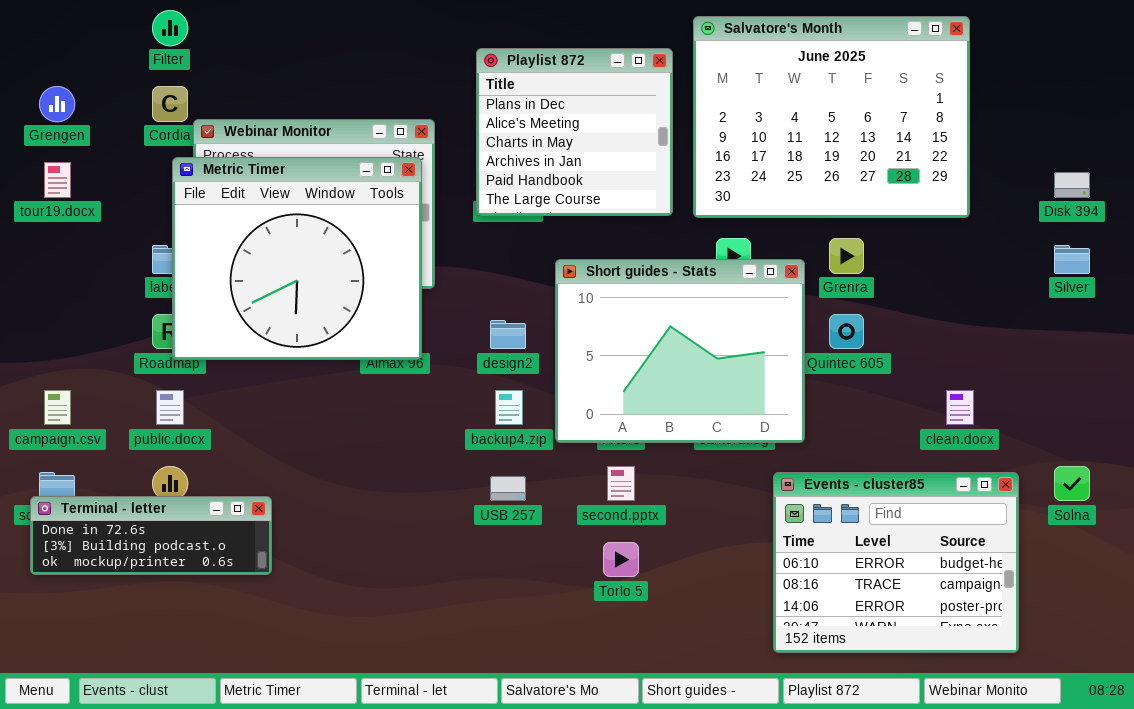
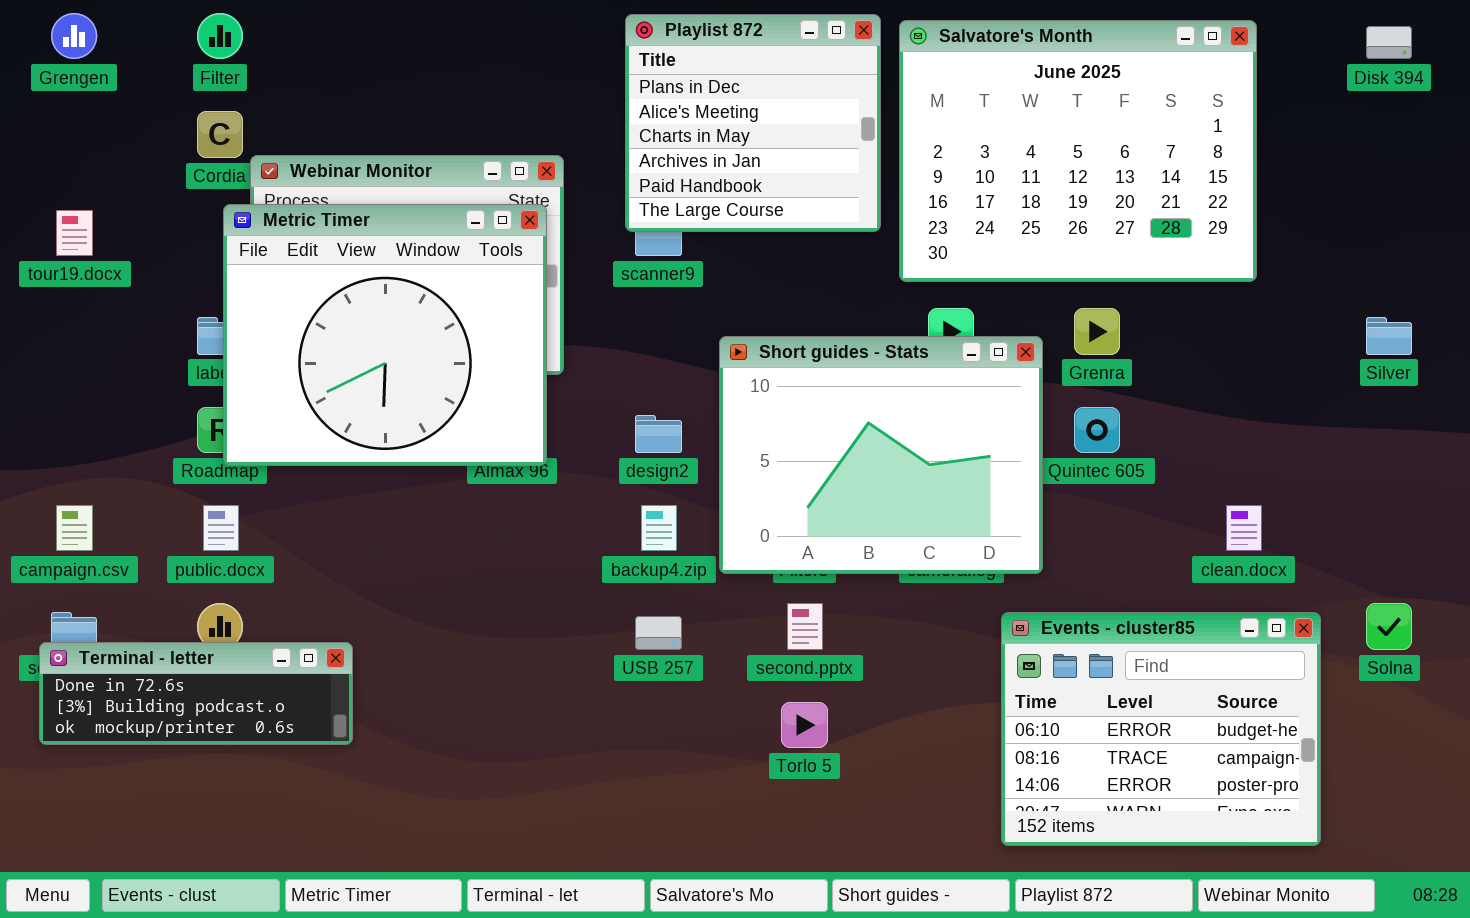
Playlist 872: [476,48,673,216] -> [625,14,881,232], moved
Grengen: [39,86,75,122] -> [51,13,97,59], moved
Disk 394: [1054,172,1090,198] -> [1366,26,1412,59], moved

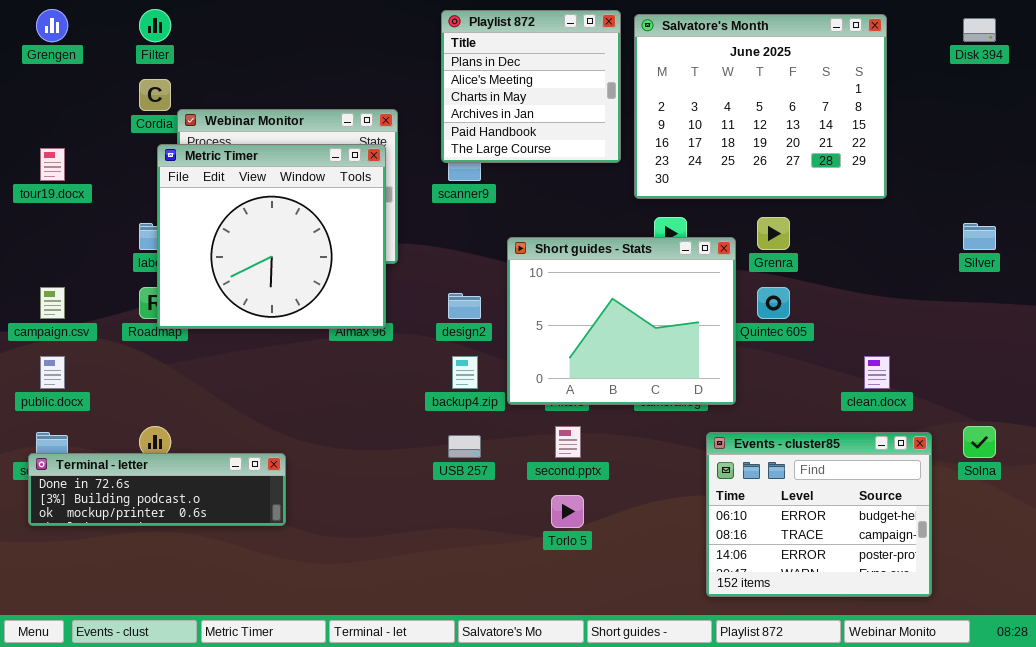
campaign.csv: [56,505,93,551] -> [40,287,65,319], moved
public.docx: [203,505,239,551] -> [40,356,65,389], moved
Terminal - letter: [39,642,353,745] -> [28,453,286,526], resized

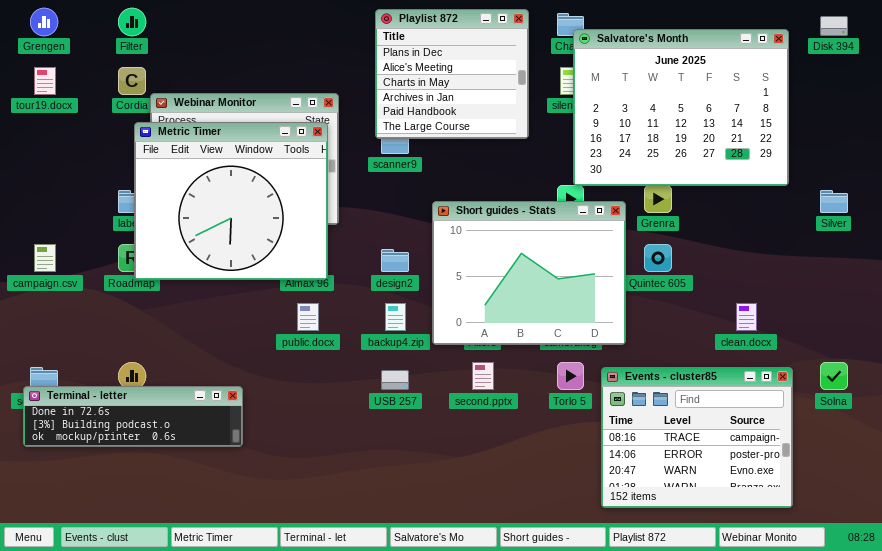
Salvatore's Month: [634,14,887,199] -> [573,29,789,186], moved
tour19.docx: [40,148,65,181] -> [34,67,56,95], moved
public.docx: [40,356,65,389] -> [297,303,319,331], moved
Events - cluster85: [706,432,932,597] -> [601,367,793,508], scrolled down 1 row
Torlo 5: [551,495,584,528] -> [557,362,584,390], moved

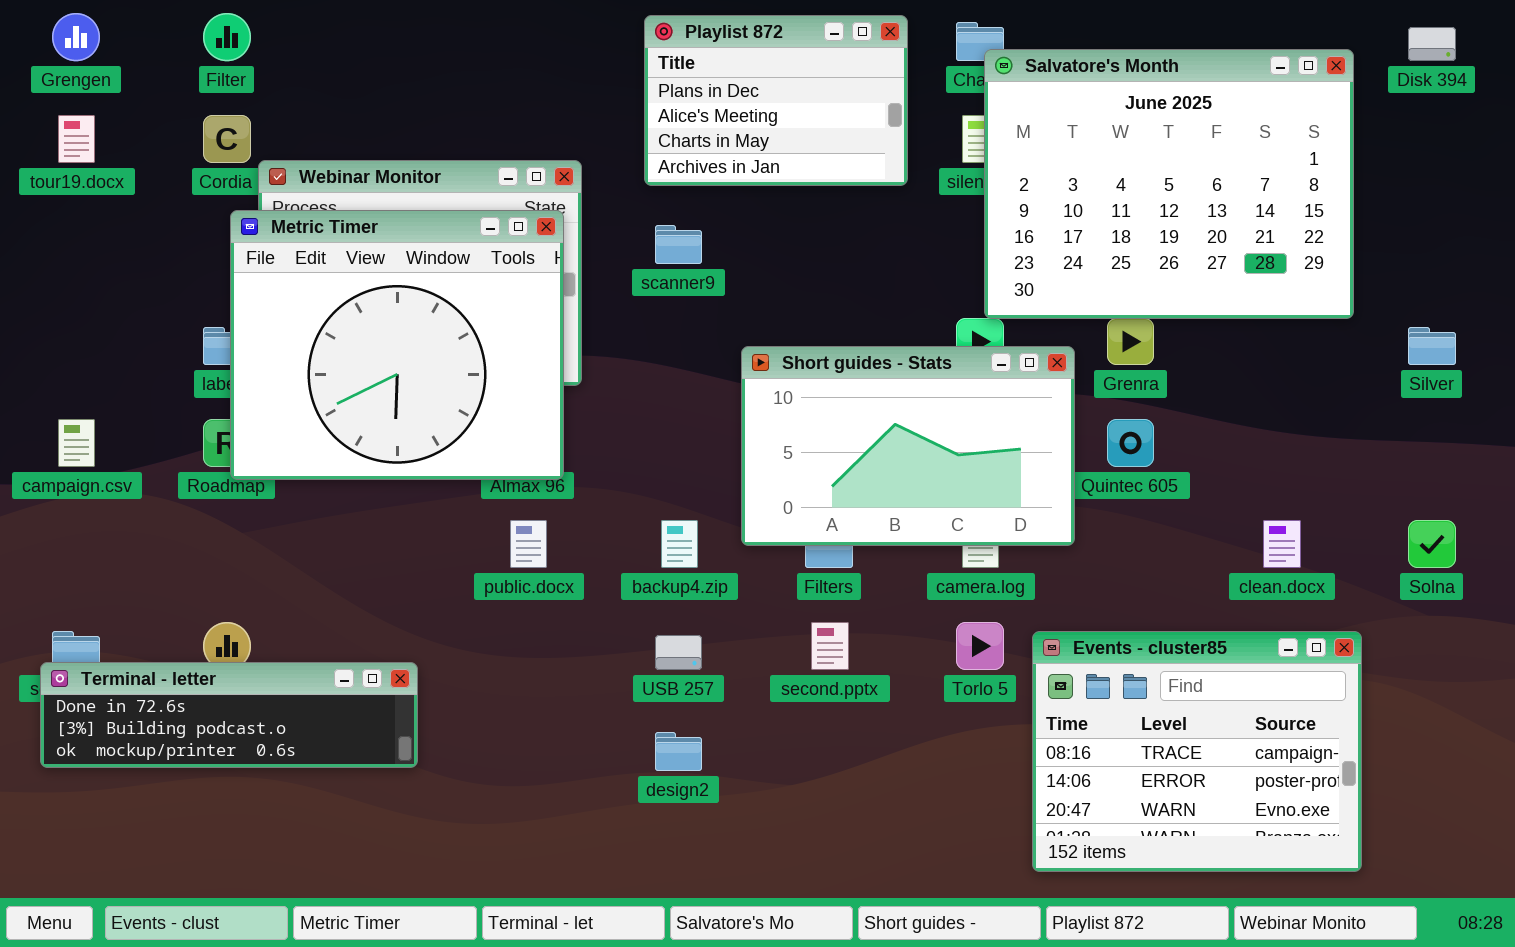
Playlist 872: [375,9,529,139] -> [644,15,908,186], resized
Short guides - Stats: [432,201,626,345] -> [741,346,1075,546], resized
design2: [381,249,409,272] -> [655,732,702,771], moved
Solna: [820,362,848,390] -> [1408,520,1456,568], moved

